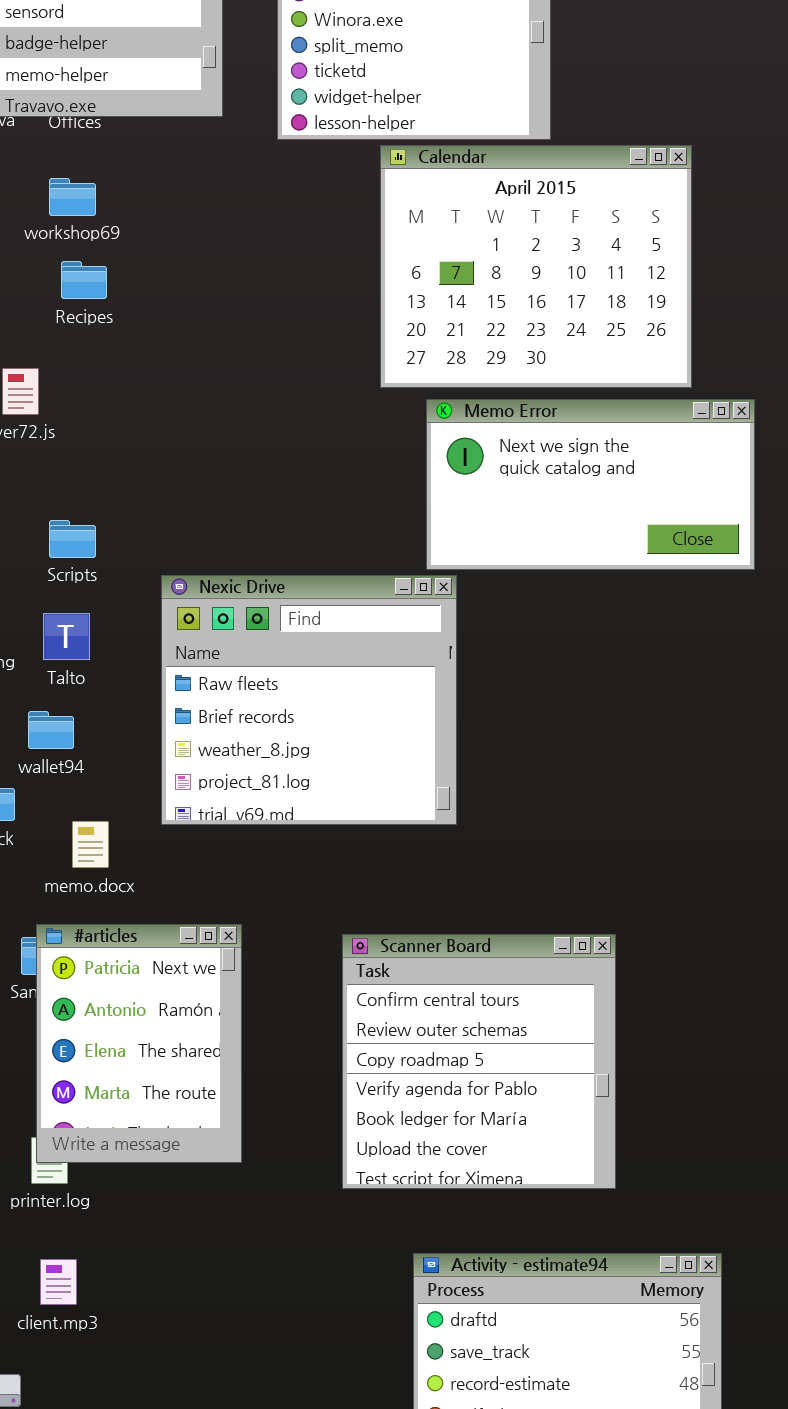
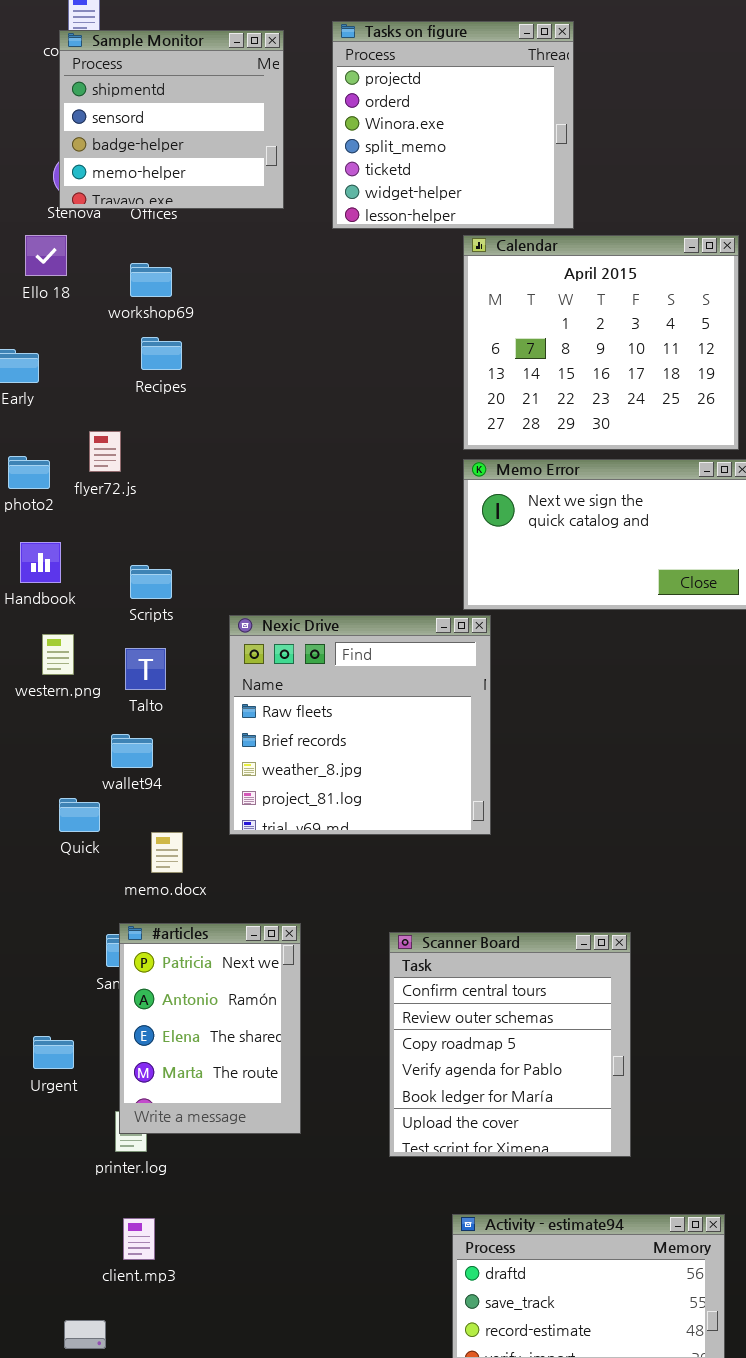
Calendar: [380,145,692,388] -> [463,235,739,450], moved

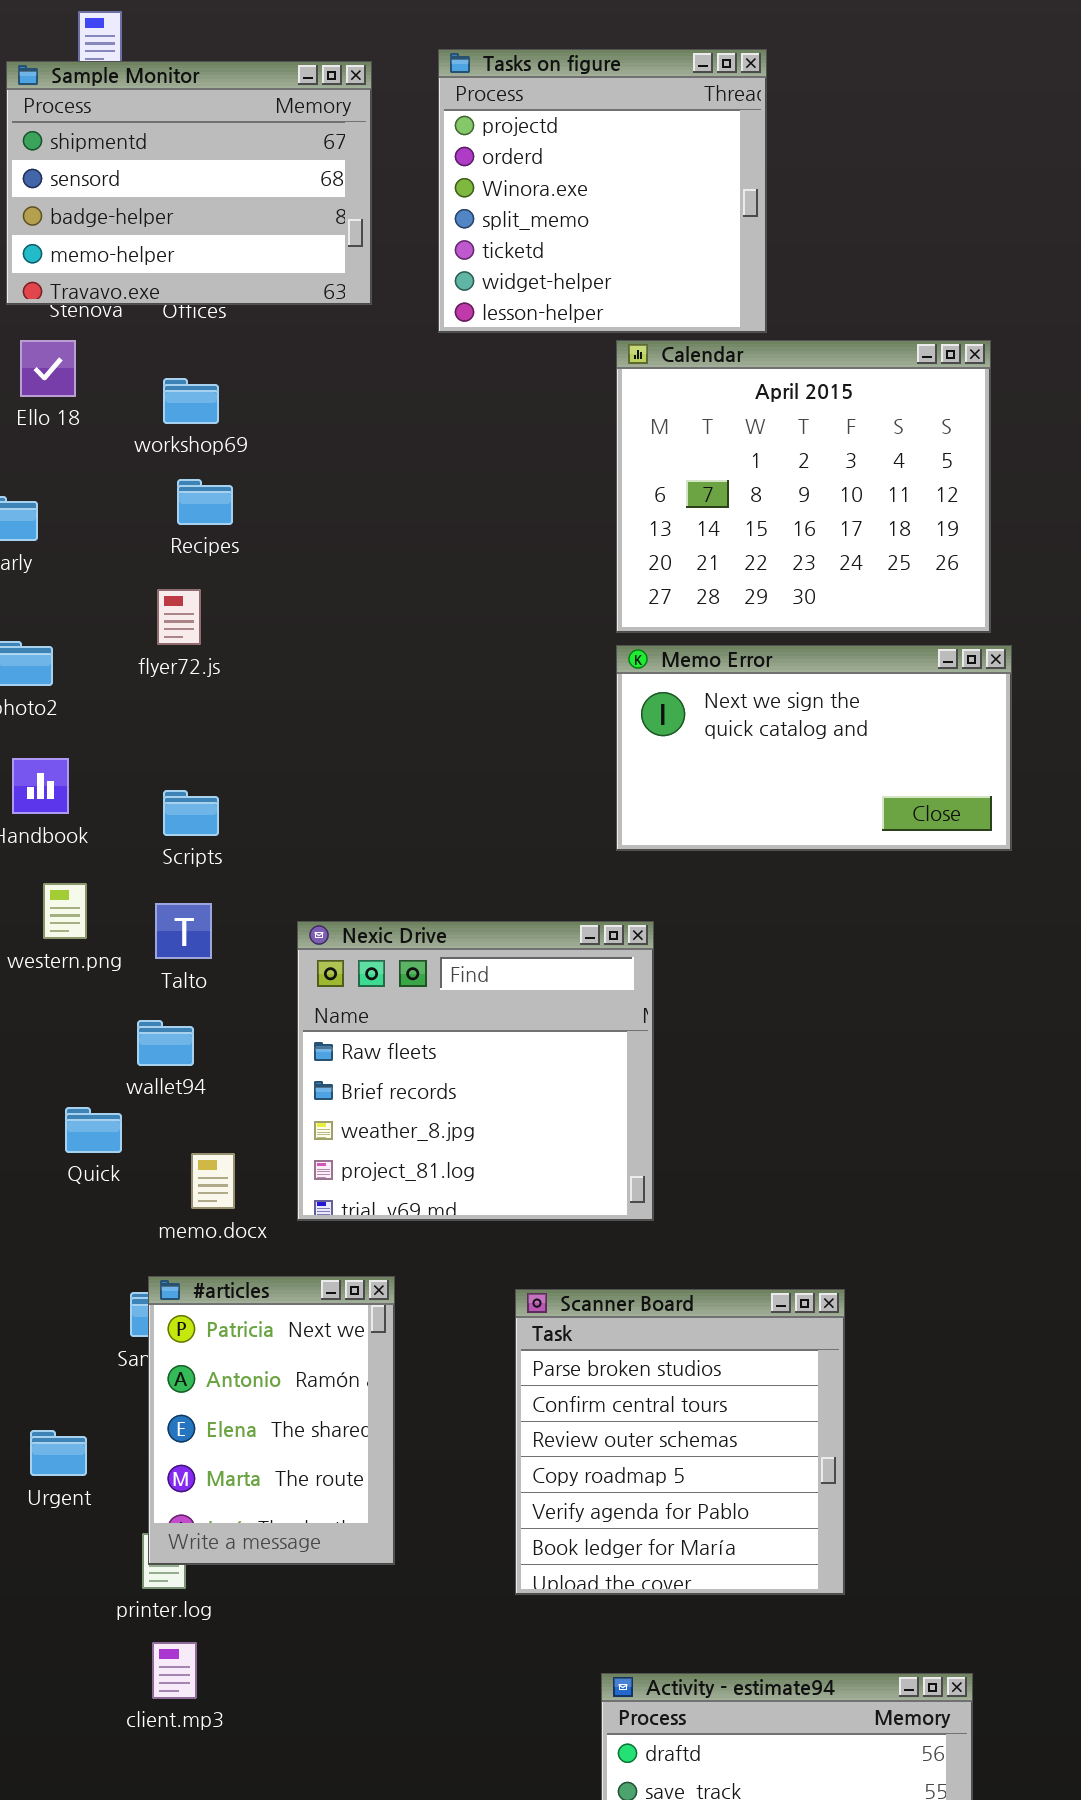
Sample Monitor: [59,30,284,209] -> [6,61,372,305], resized
flyer72.js: [89,431,121,472] -> [157,589,201,645], moved
Nexic Drive: [229,615,491,835] -> [297,921,654,1221], moved
Scanner Board: [389,932,631,1157] -> [515,1289,845,1595], scrolled up 1 row
client.mp3: [123,1218,155,1260] -> [152,1642,197,1699], moved

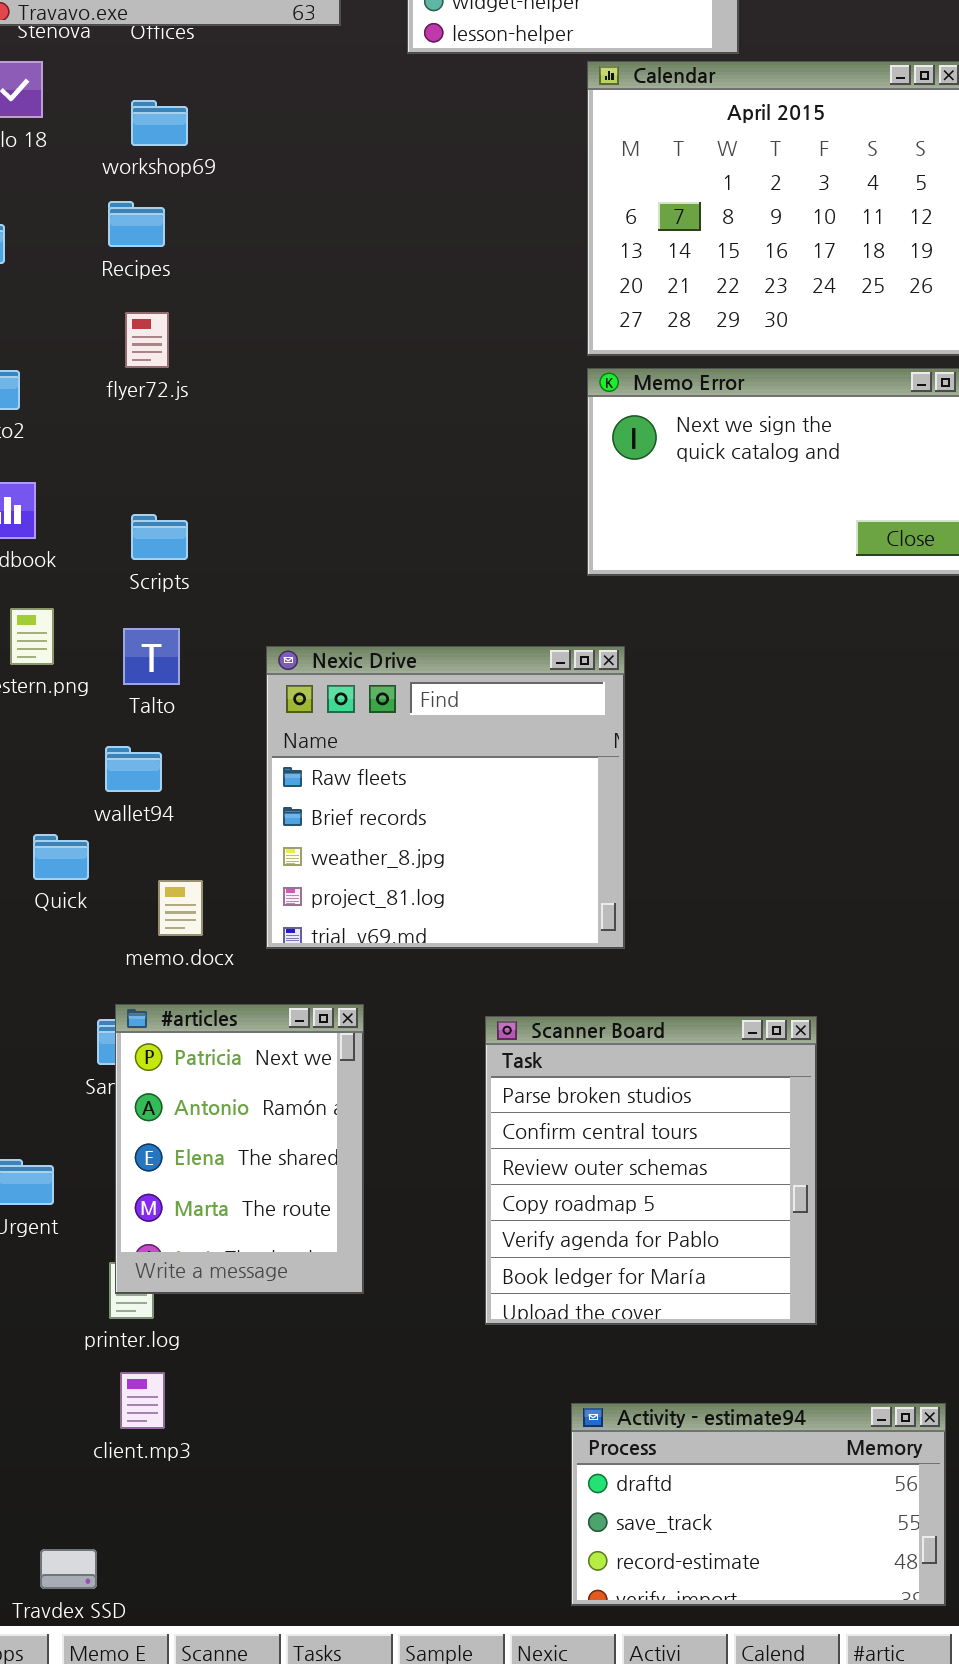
Recipes: [177,479,233,525] -> [108,201,165,247], moved

